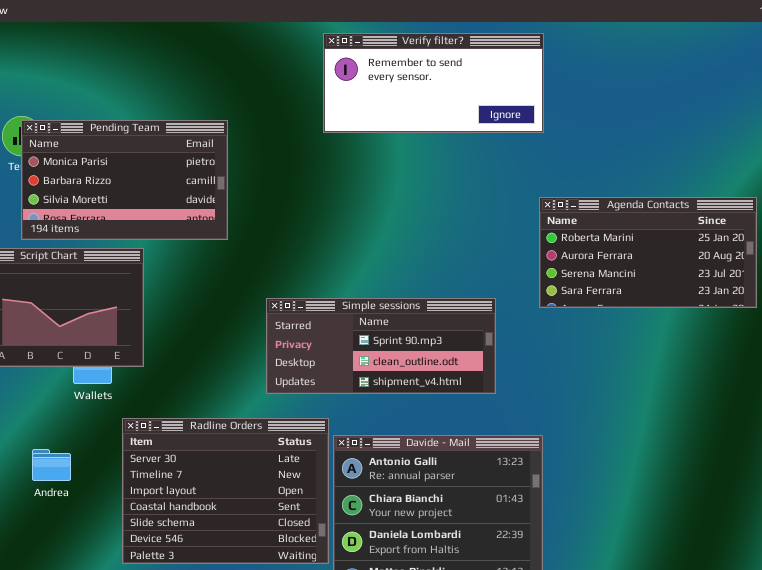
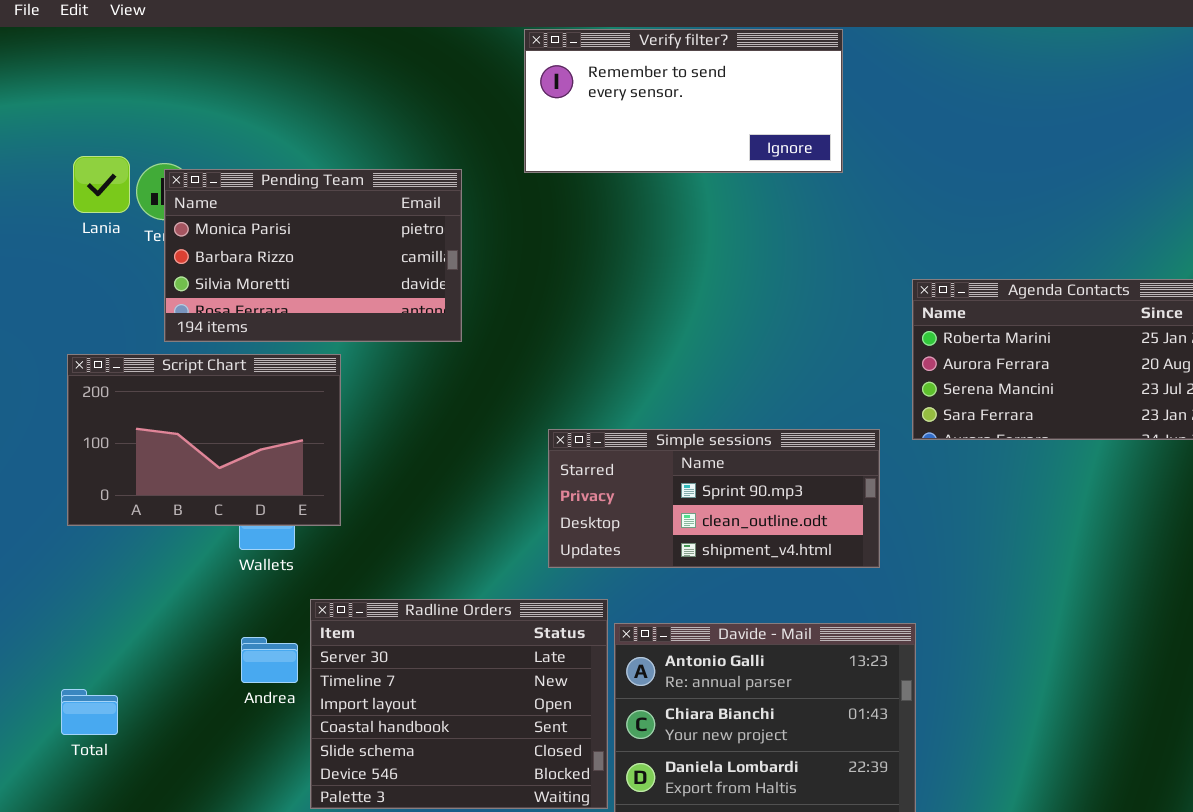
Verify filter?: [323,33,544,133] -> [524,29,843,173], moved
Simple sessions: [266,298,496,394] -> [548,429,880,568], moved
Andrea: [32,449,71,481] -> [241,637,298,683], moved

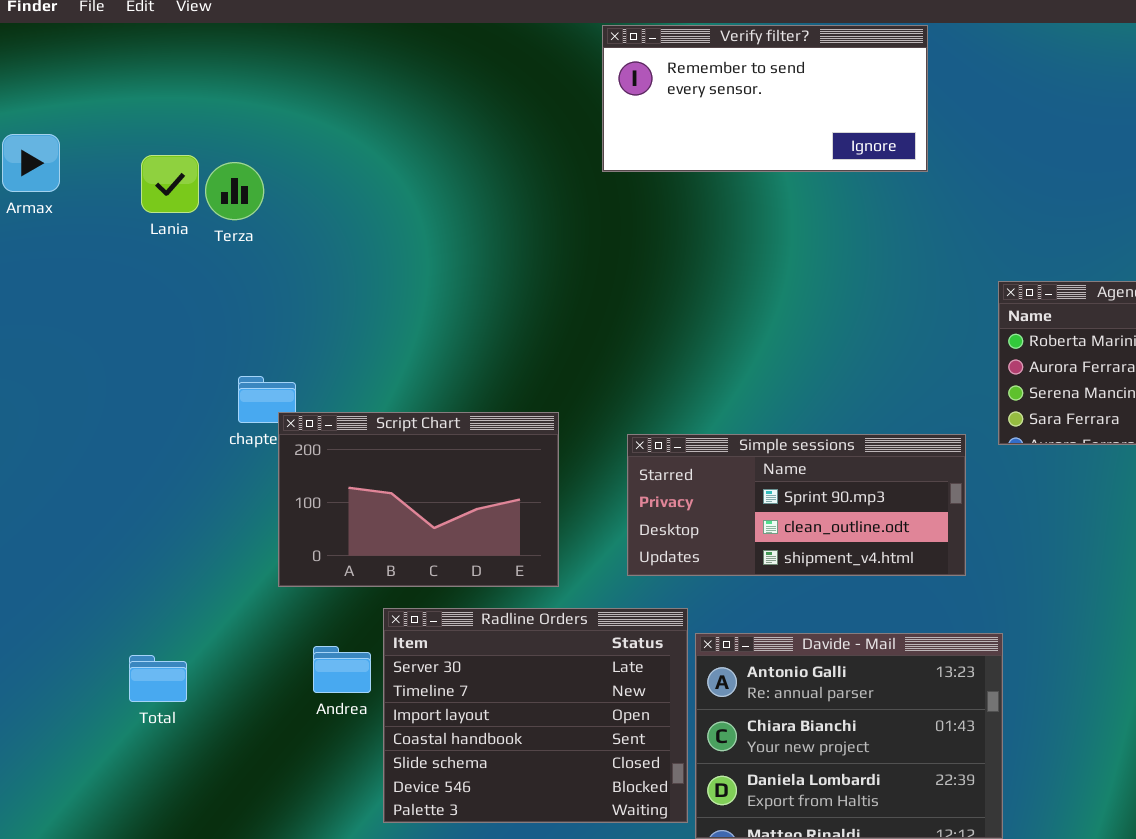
Pending Team: [164,169,462,342] -> none, closed
Script Chart: [67,354,341,526] -> [278,412,559,587], moved
Total: [61,689,118,735] -> [129,655,187,702], moved

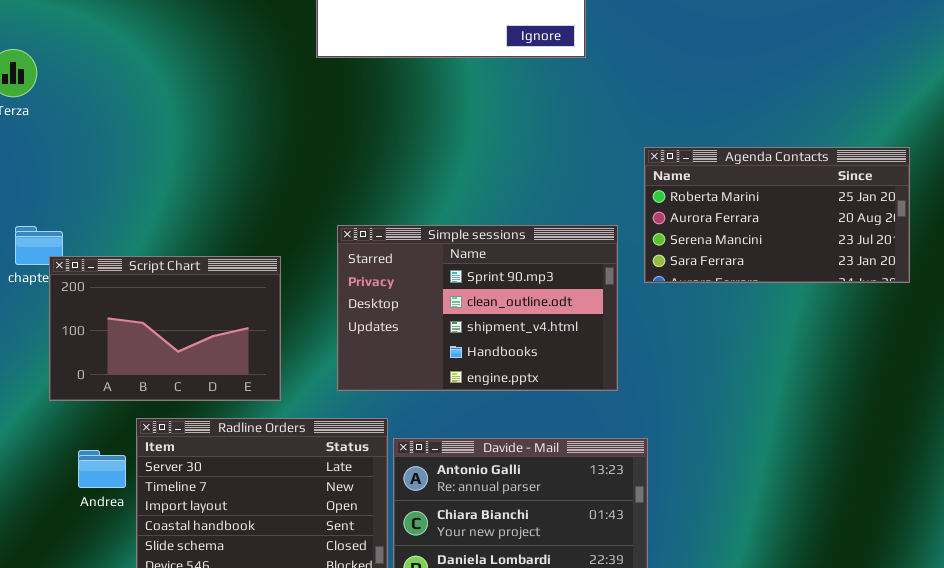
Simple sessions: [627,434,966,576] -> [337,225,618,391], resized

